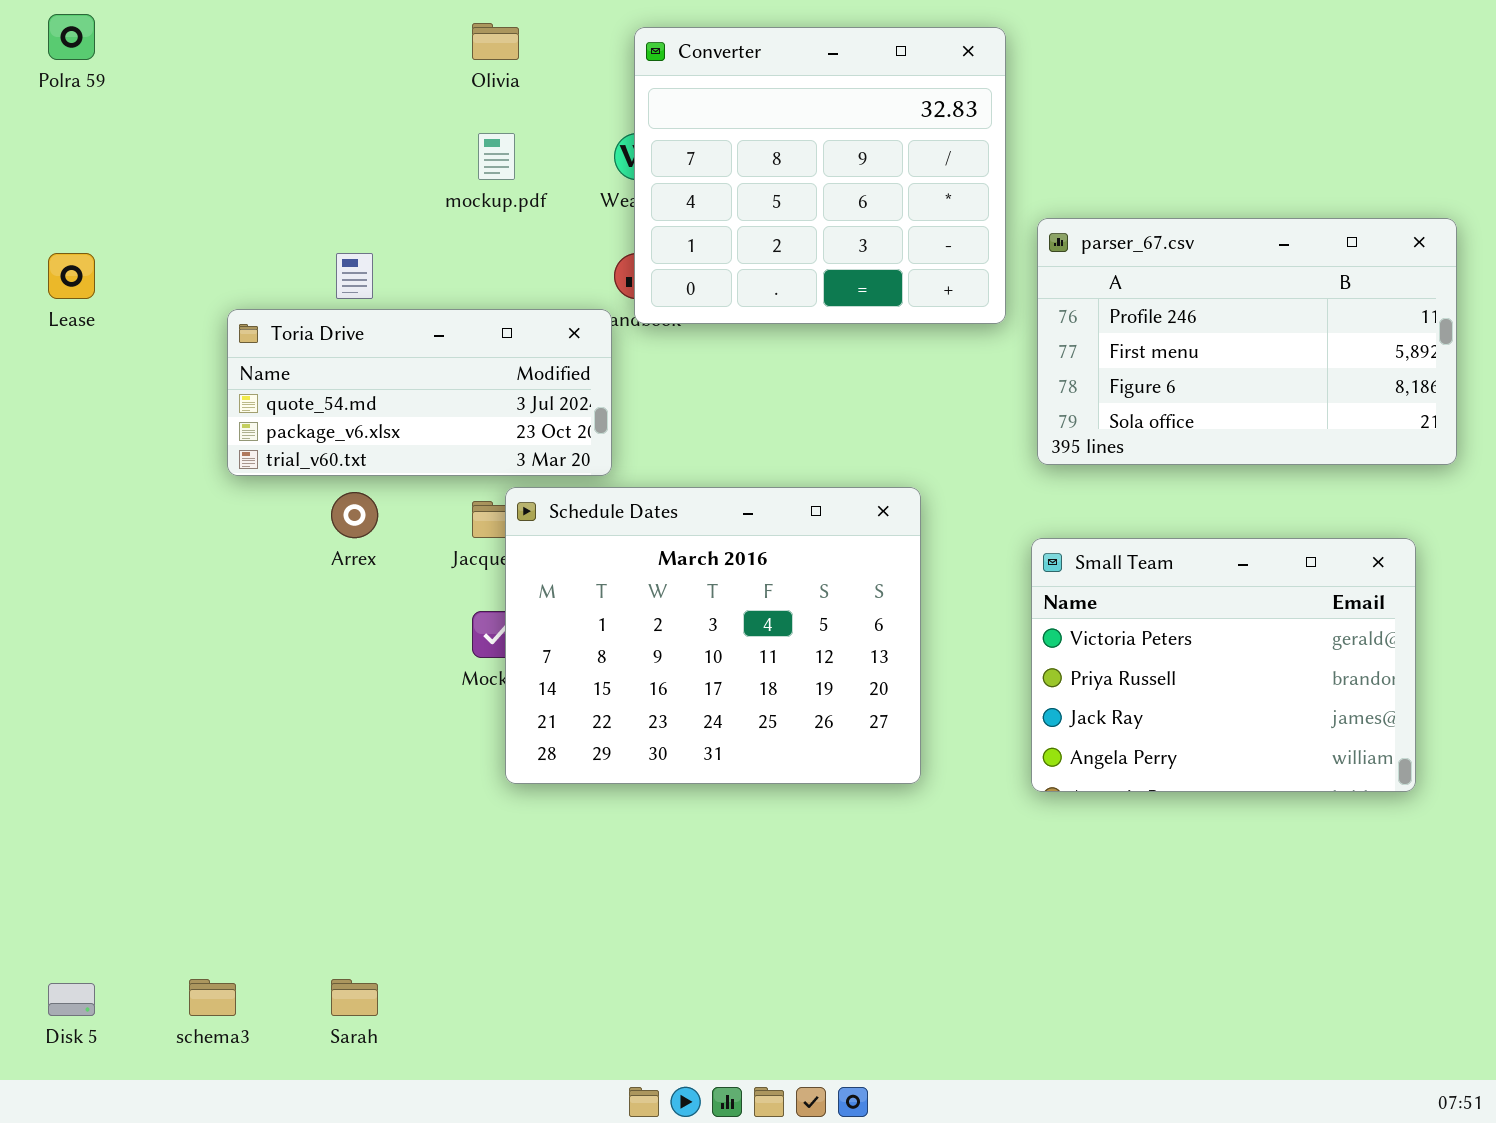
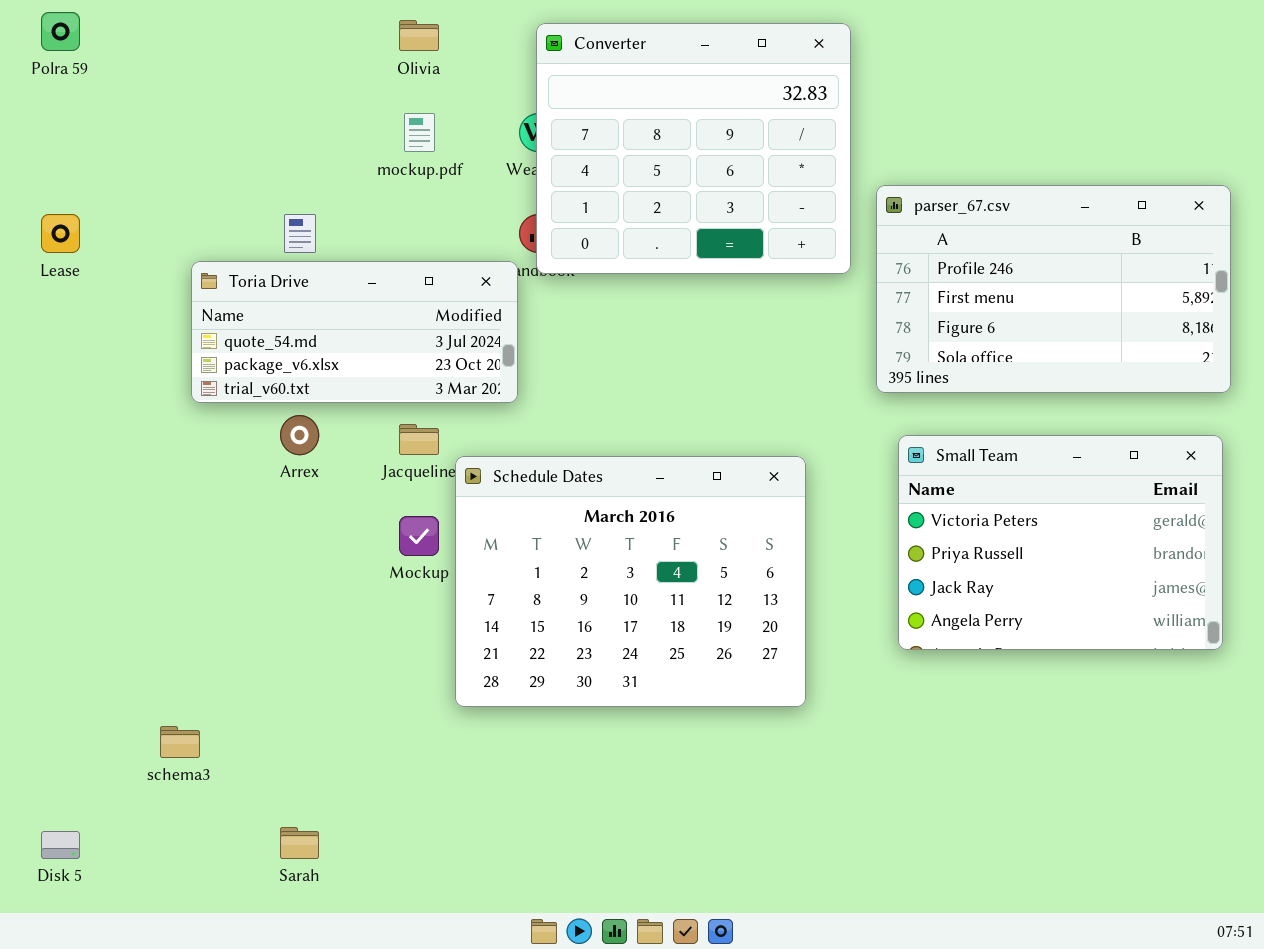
Schedule Dates: [505,487,921,784] -> [455,456,806,707], moved
Small Team: [1031,538,1416,792] -> [898,435,1223,650], moved
schema3: [189,979,236,1016] -> [160,726,200,758], moved

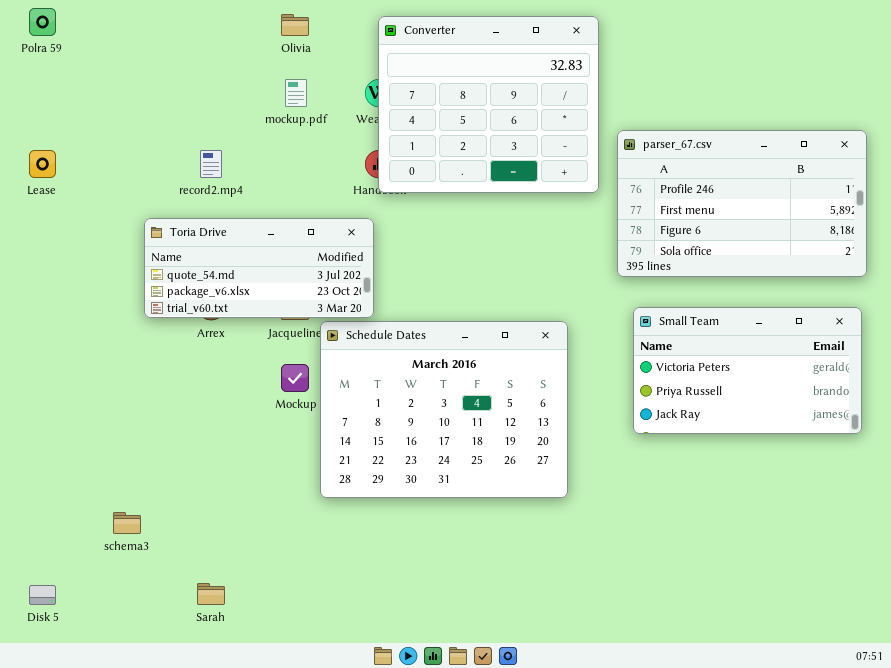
Toria Drive: [191,261,518,403] -> [144,218,374,318], moved
Small Team: [898,435,1223,650] -> [633,307,862,434], resized

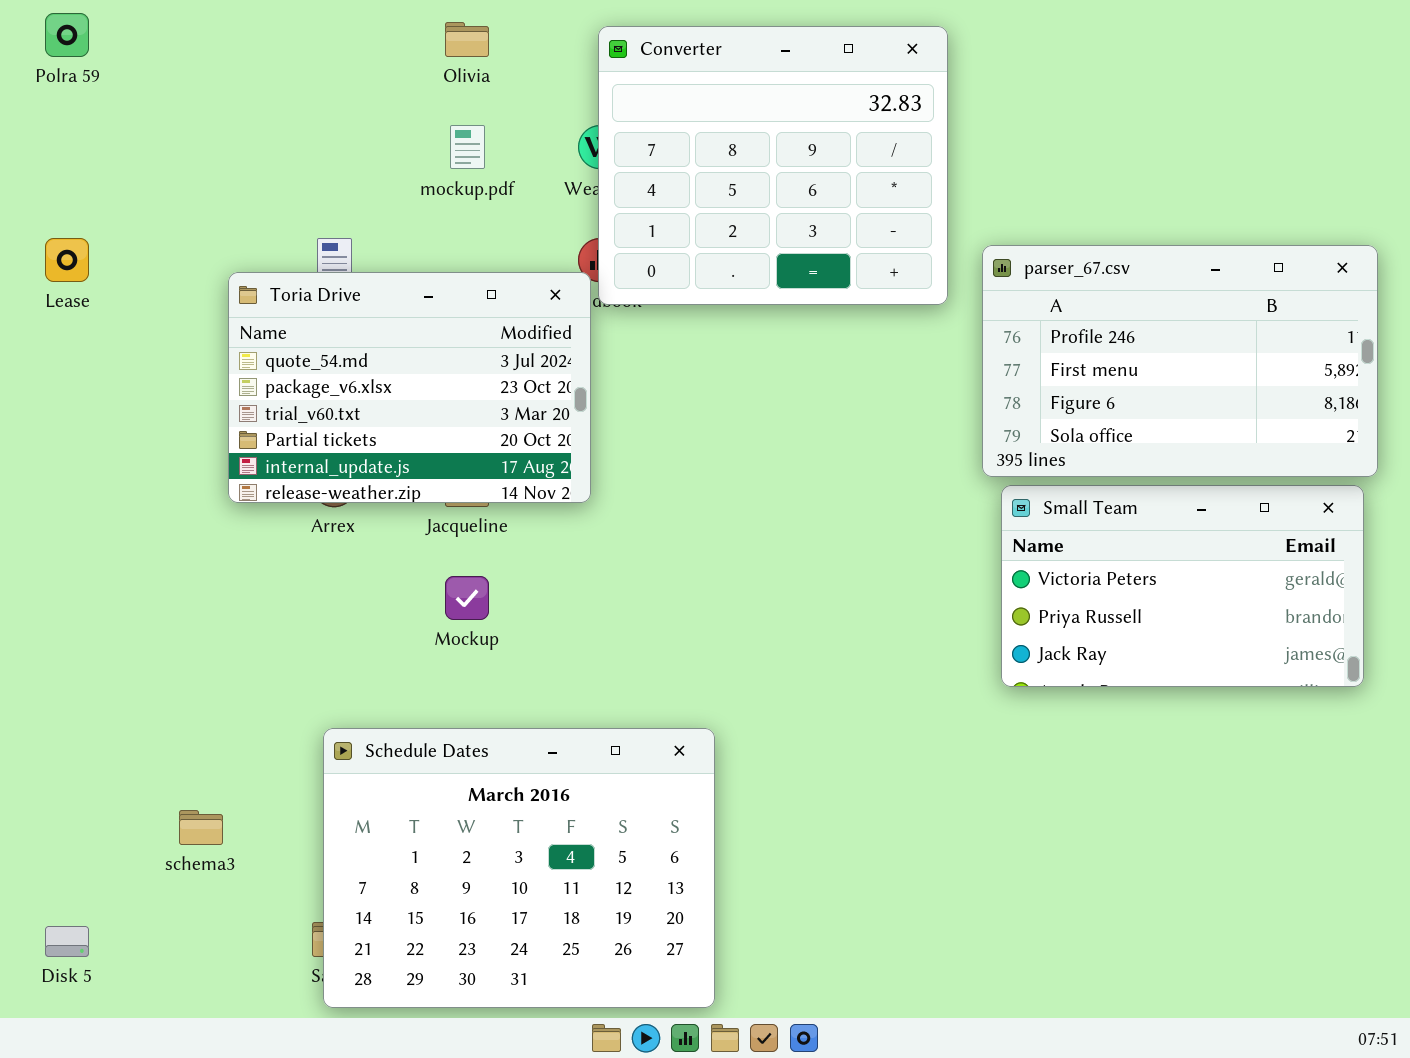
parser_67.csv: [617,130,867,277] -> [982,245,1378,477], moved
Toria Drive: [144,218,374,318] -> [228,272,591,503], resized
Schedule Dates: [320,321,568,498] -> [323,728,715,1008], moved

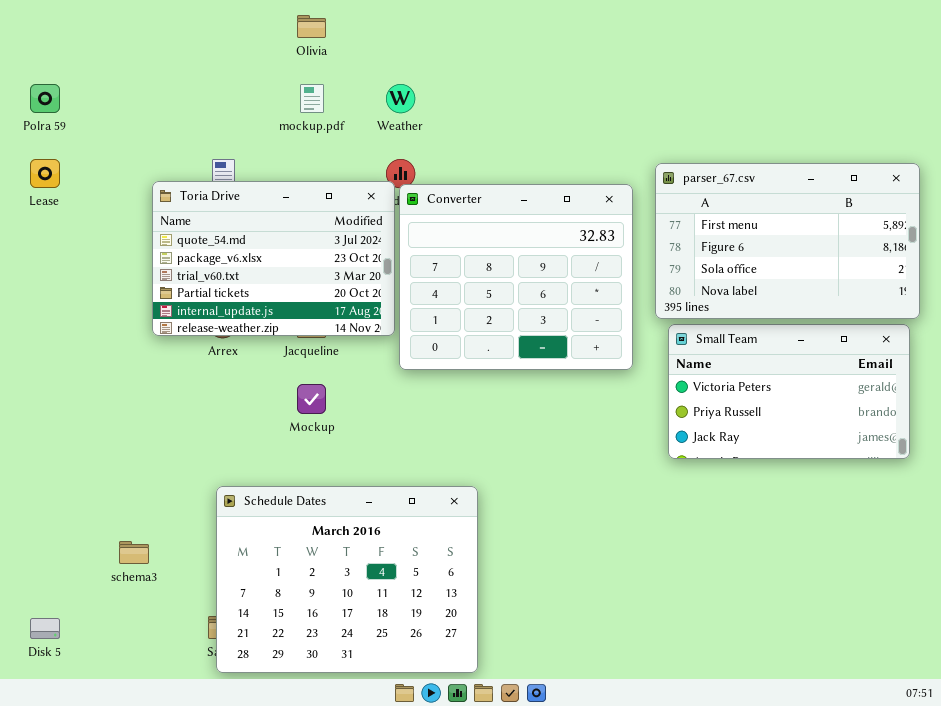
Polra 59: [45,13,89,57] -> [30,84,60,113], moved
Converter: [598,26,948,305] -> [399,184,633,370], moved
parser_67.csv: [982,245,1378,477] -> [655,163,920,319], scrolled down 1 row

